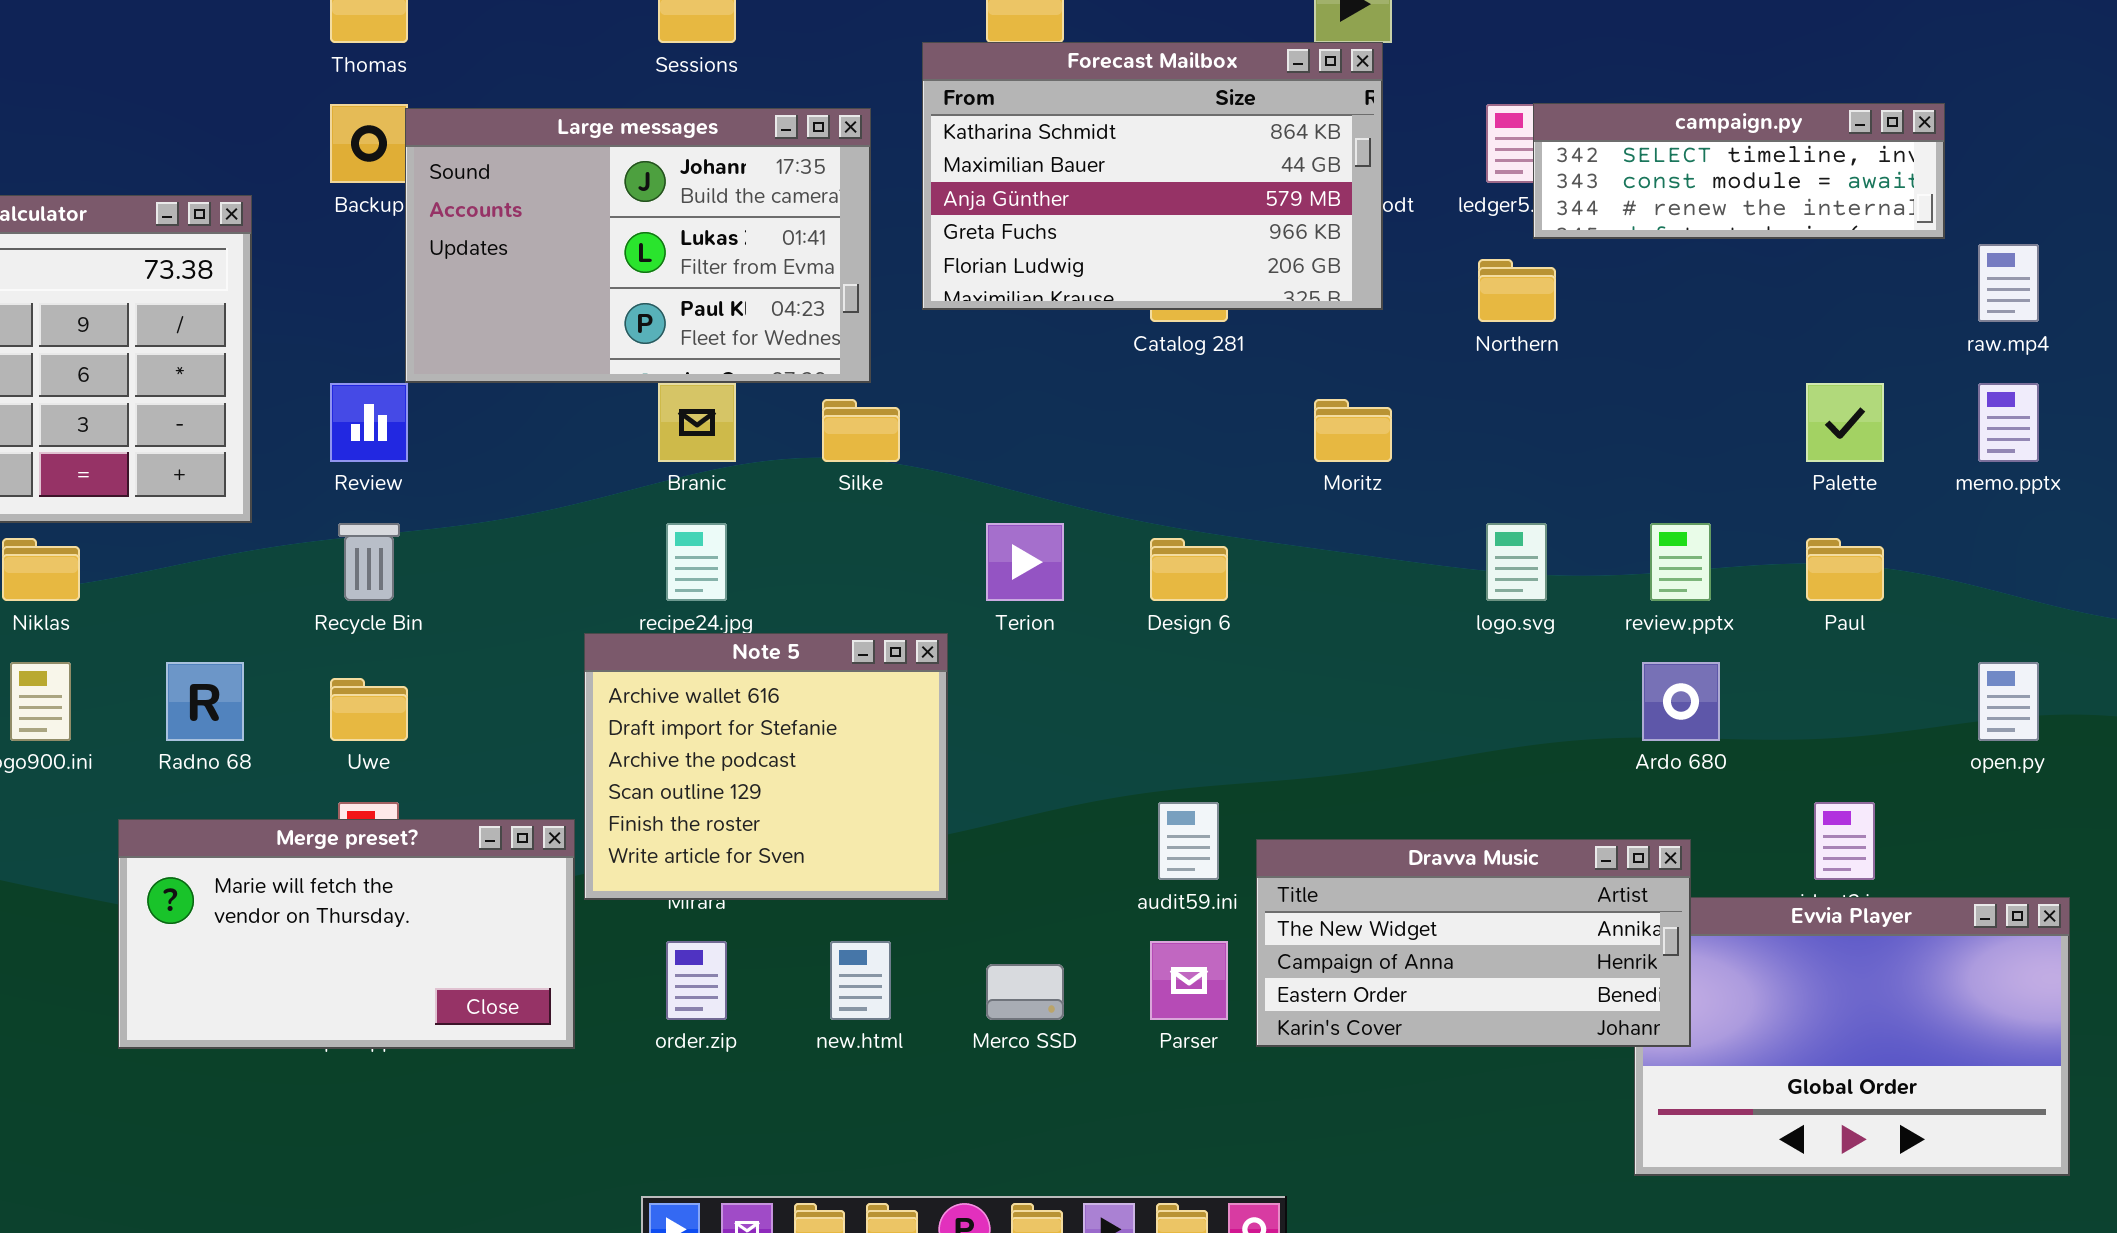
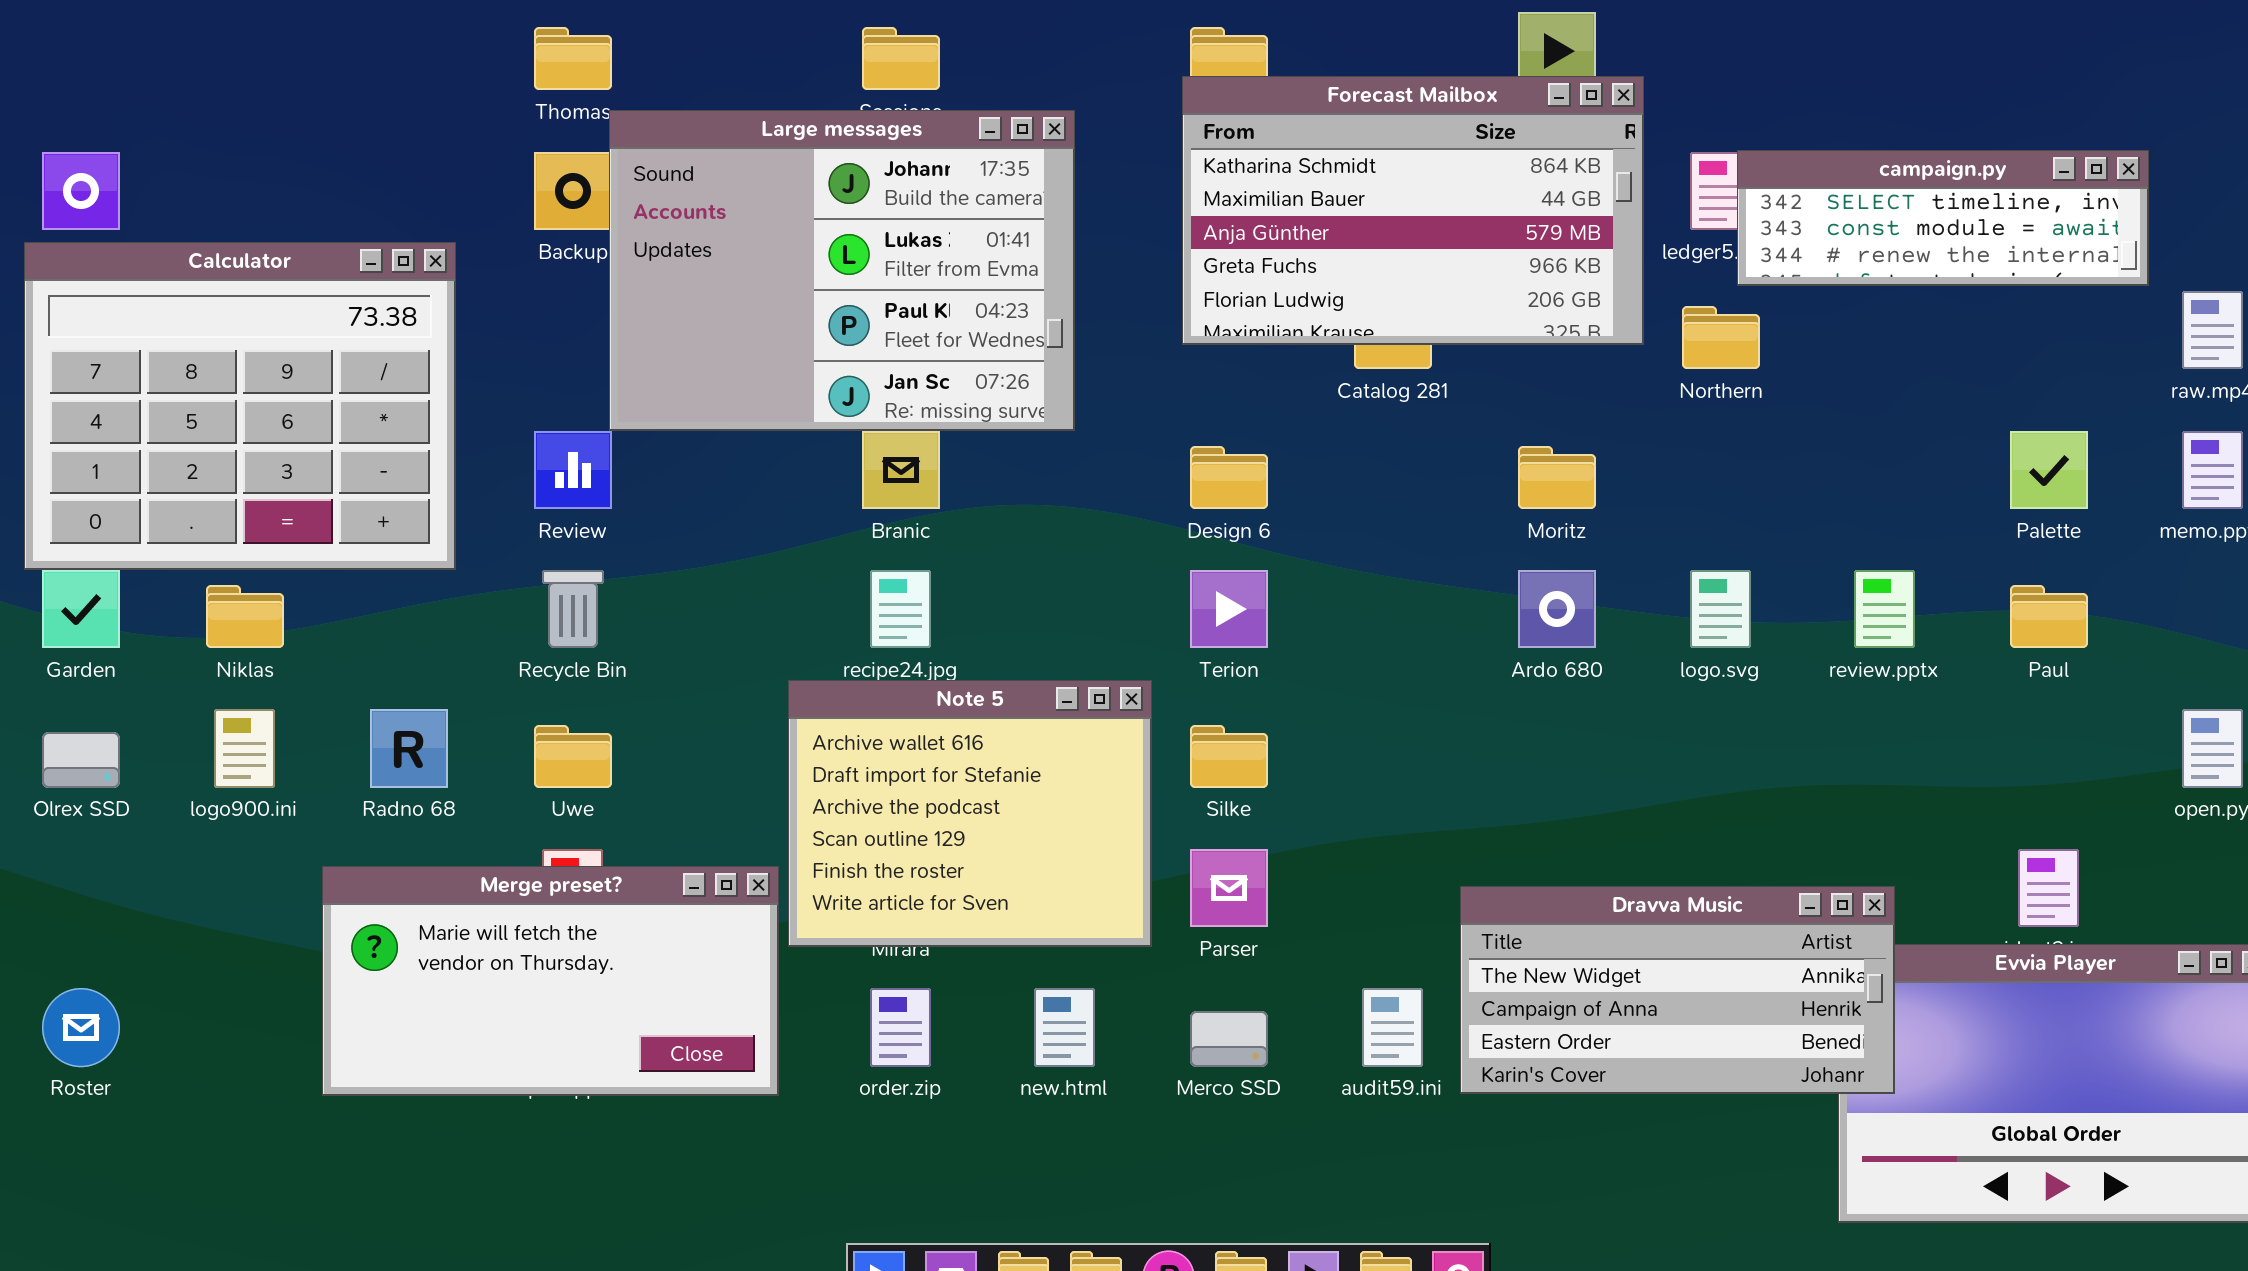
Forecast Mailbox: [922,42,1383,310] -> [1182,76,1644,345], moved
Large messages: [405,108,871,383] -> [609,110,1075,431], resized
Silke: [822,399,900,462] -> [1190,725,1268,788], moved
Design 6: [1150,538,1228,601] -> [1190,446,1268,509], moved
Ardo 680: [1642,662,1720,741] -> [1518,570,1596,648], moved
audit59.ini: [1158,802,1219,880] -> [1362,988,1423,1067], moved
Parser: [1150,941,1228,1020] -> [1190,849,1268,927], moved

